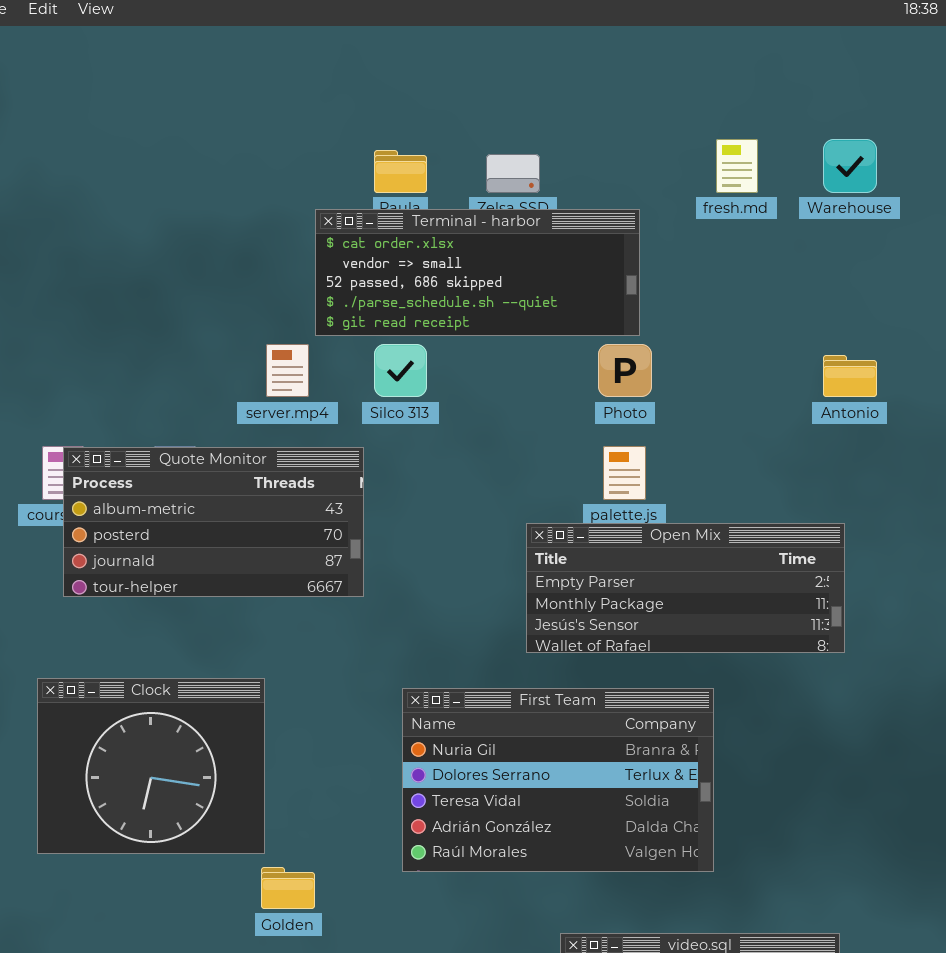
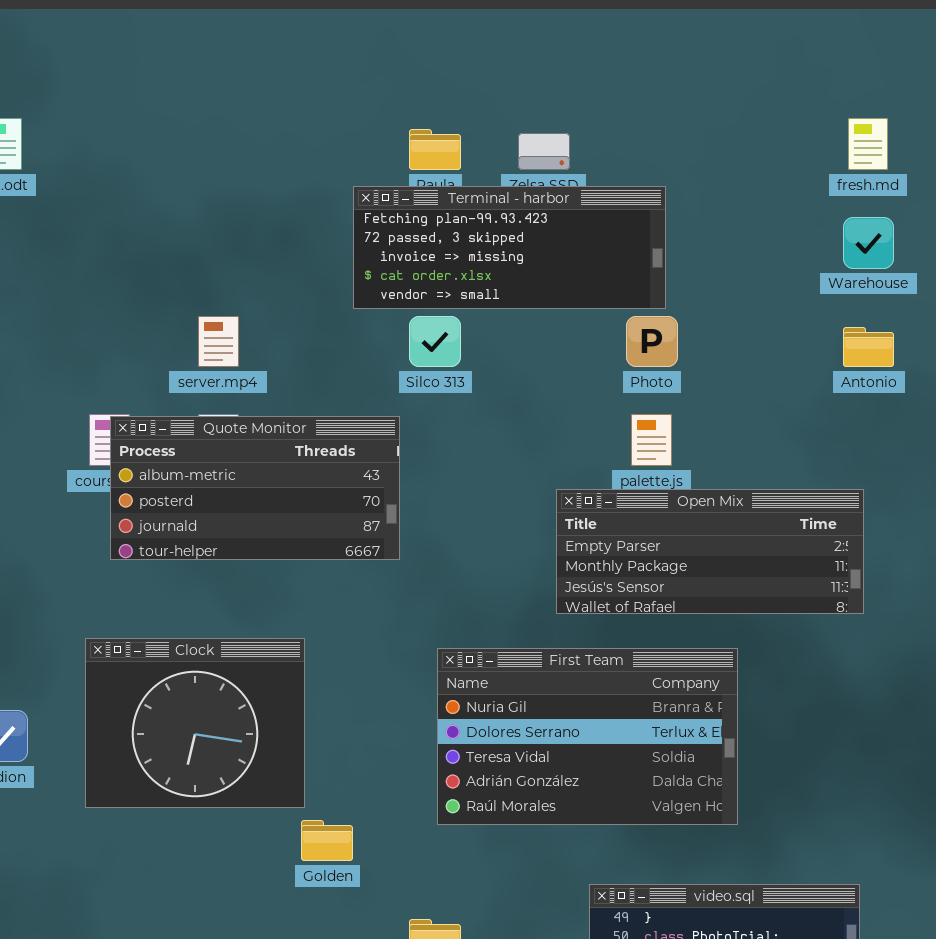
fresh.md: [716,139,758,193] -> [848,118,888,170], moved
Warehouse: [823,139,877,193] -> [843,217,894,269], moved
Terminal - harbor: [315,209,640,336] -> [353,186,666,309], scrolled up 3 rows
server.mp4: [266,344,309,397] -> [198,316,239,367], moved

